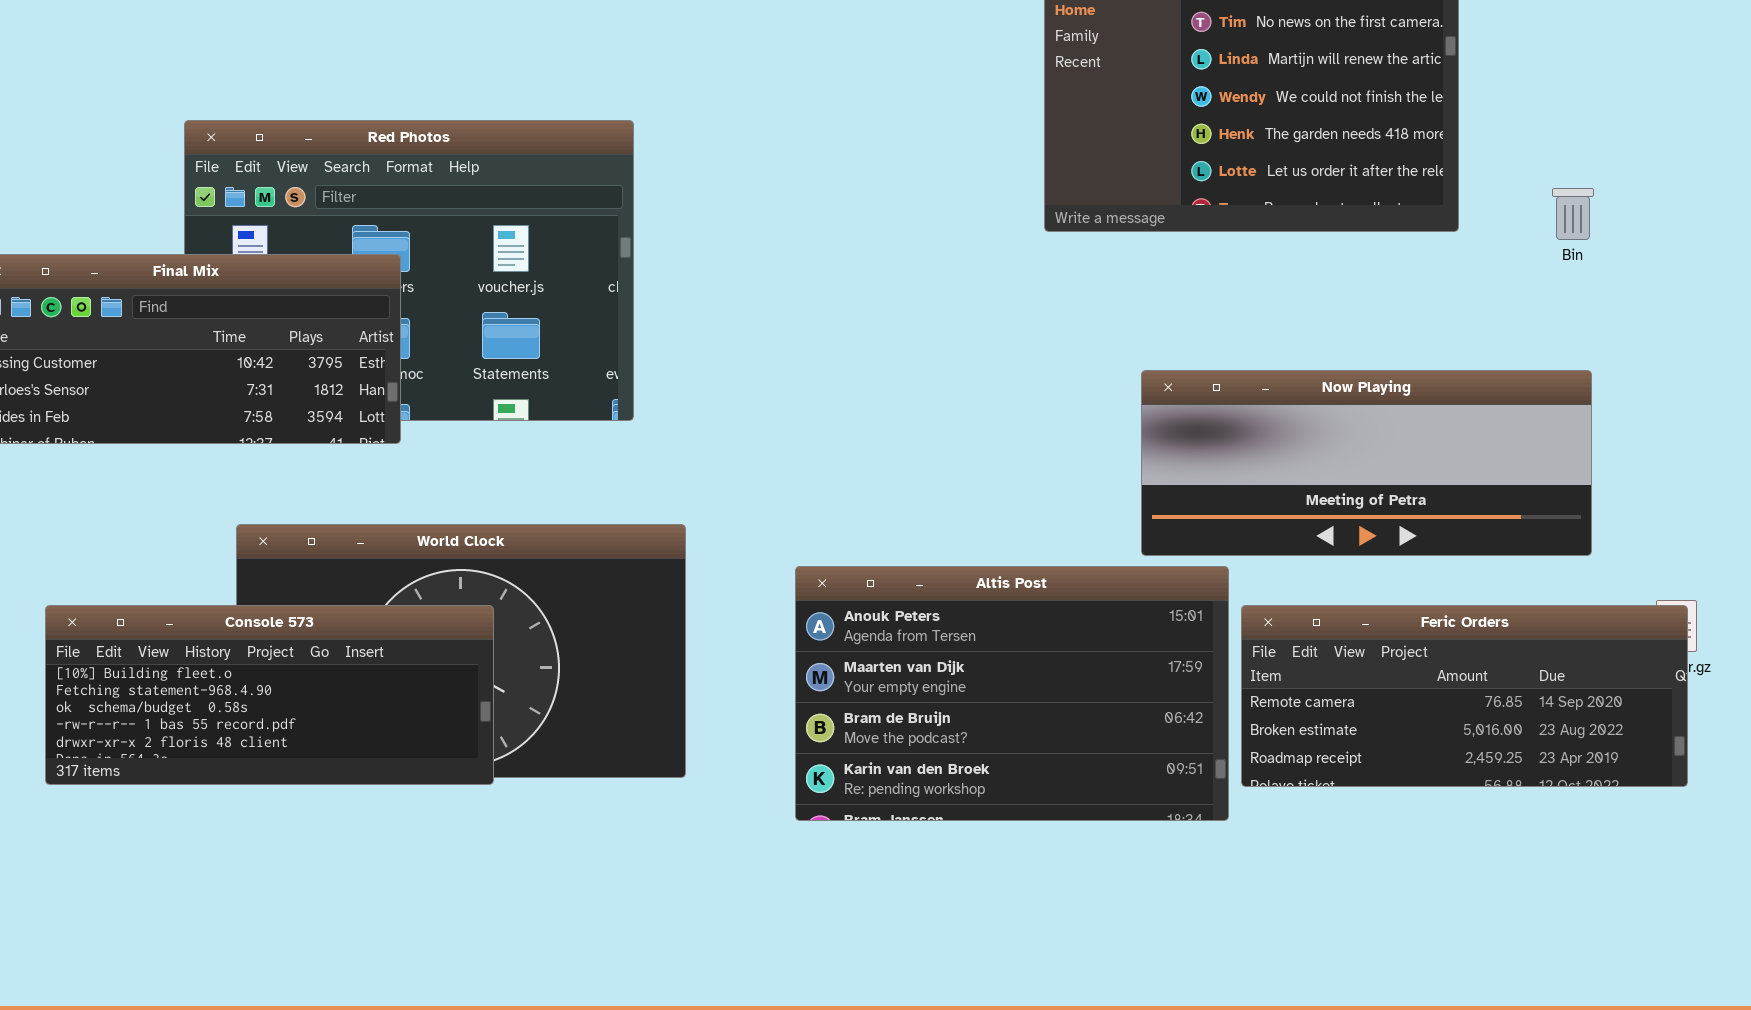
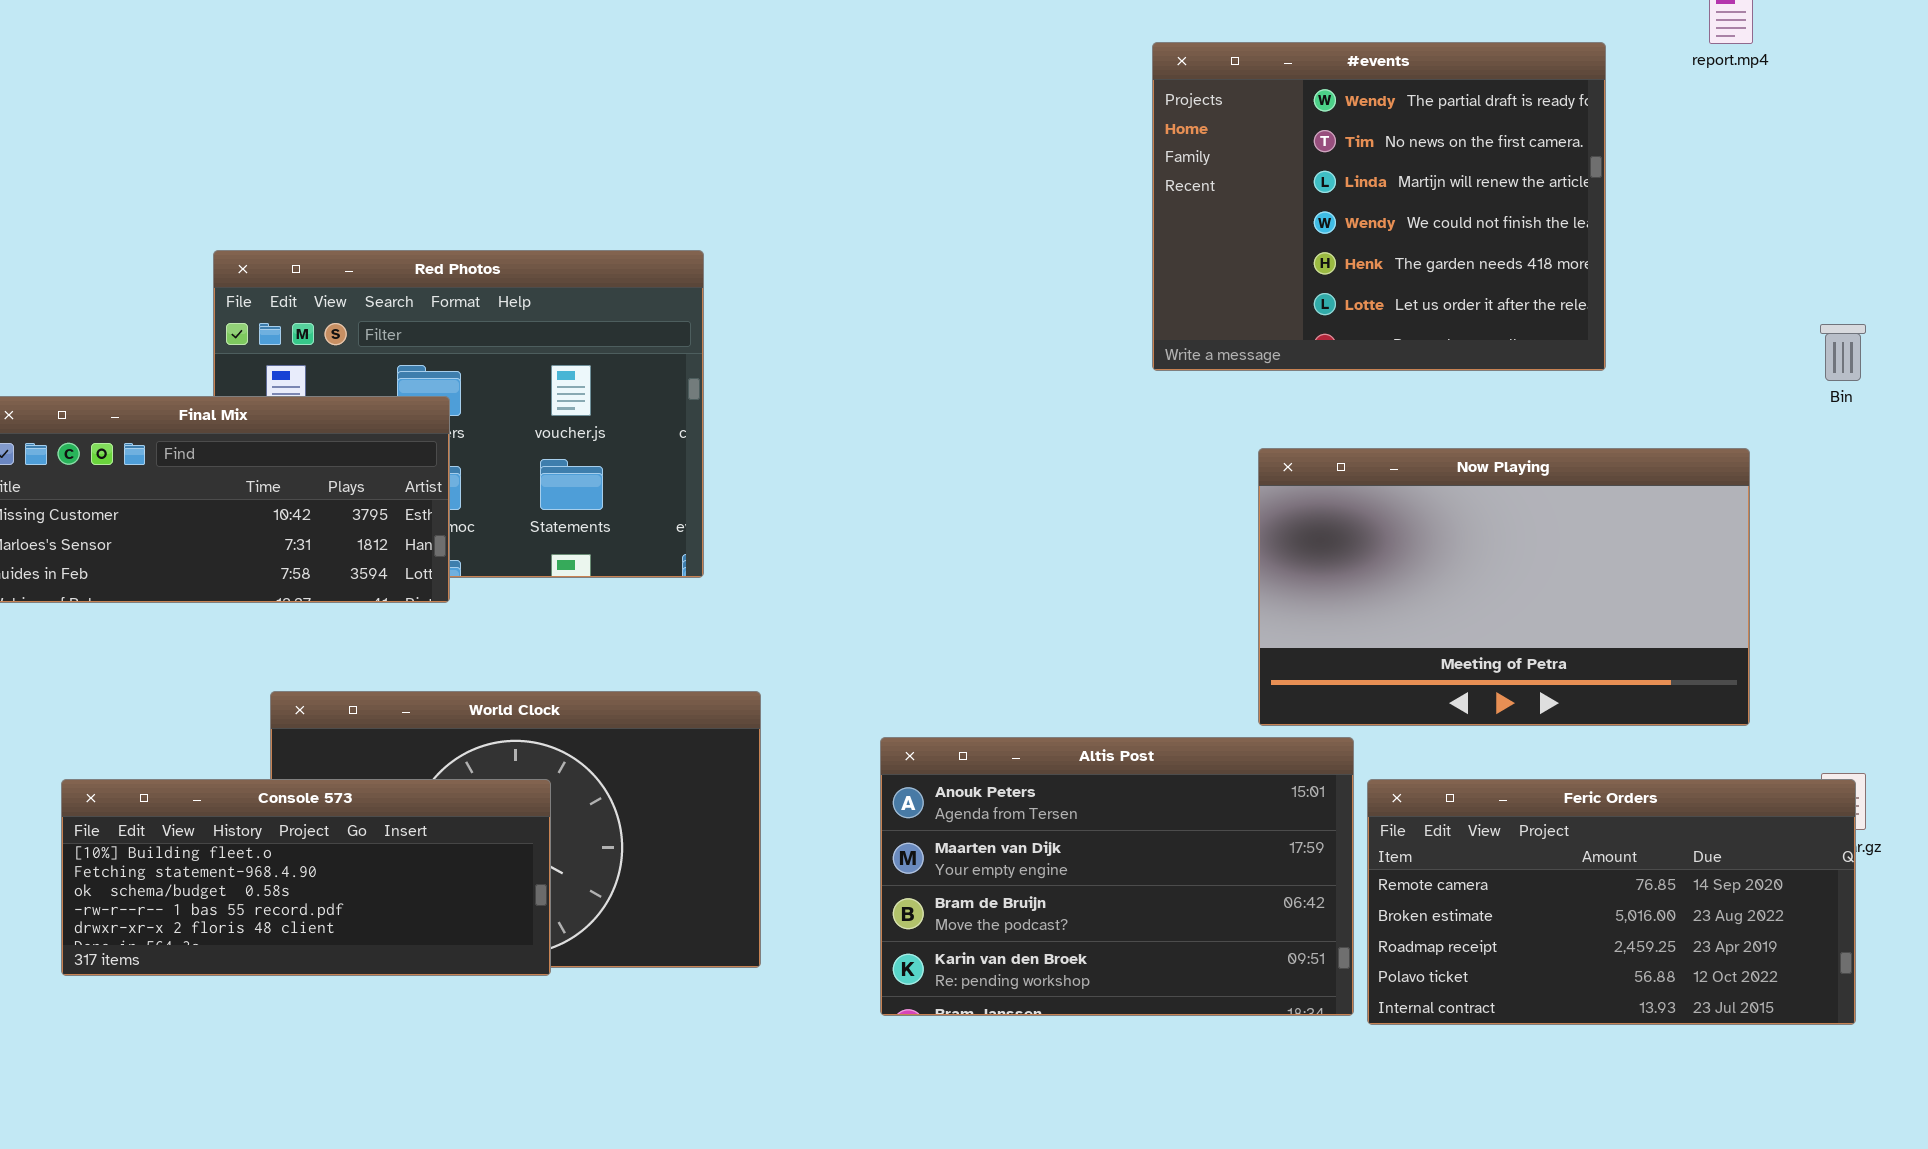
Bin: [1552,188,1594,240] -> [1820,324,1866,381], moved
Now Playing: [1141,370,1592,556] -> [1258,448,1750,726], resized
Feric Orders: [1241,605,1688,787] -> [1367,779,1856,1025], resized

